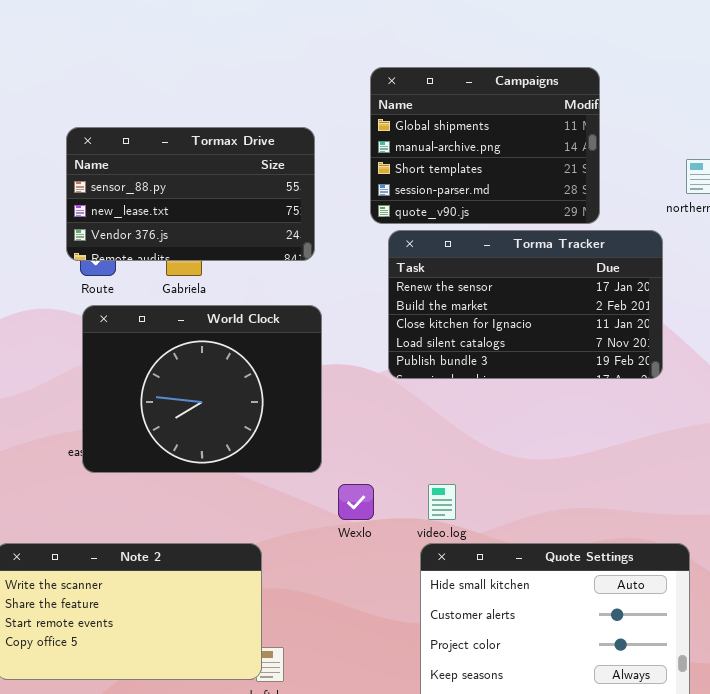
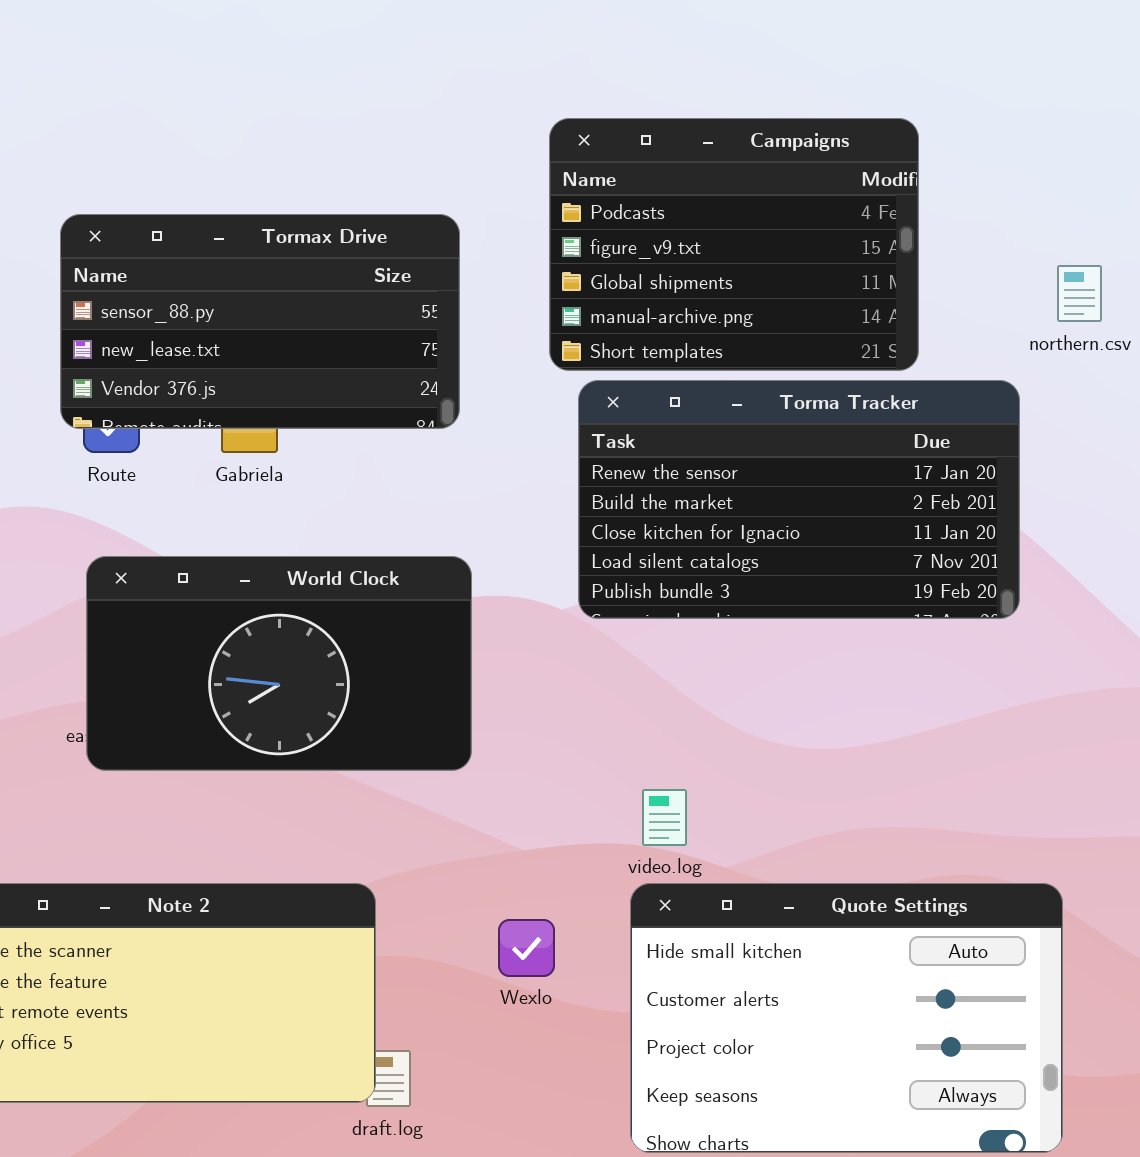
Campaigns: [370,67,600,224] -> [549,118,919,371], scrolled up 2 rows
World Clock: [82,305,322,473] -> [86,556,472,771], resized
Wexlo: [338,484,374,520] -> [498,919,555,977], moved

